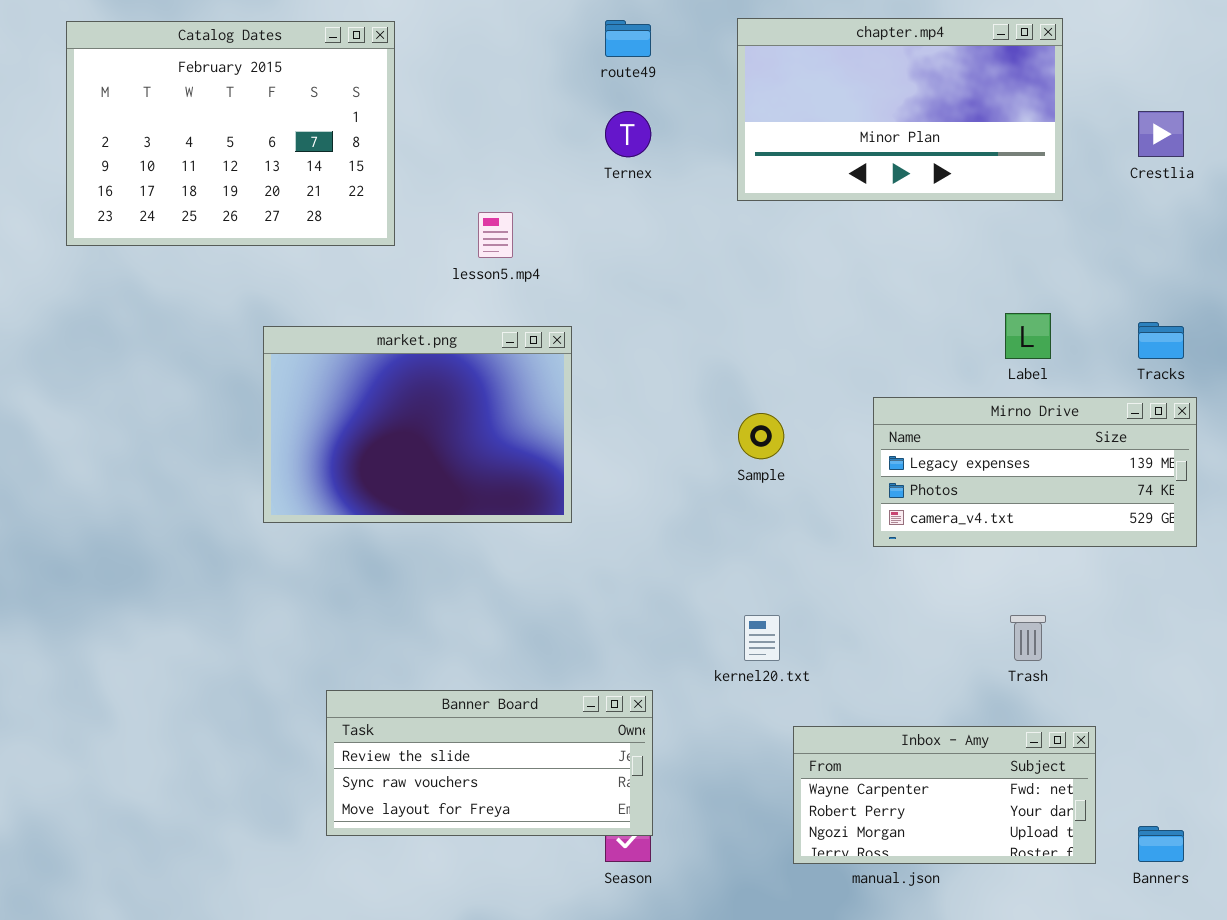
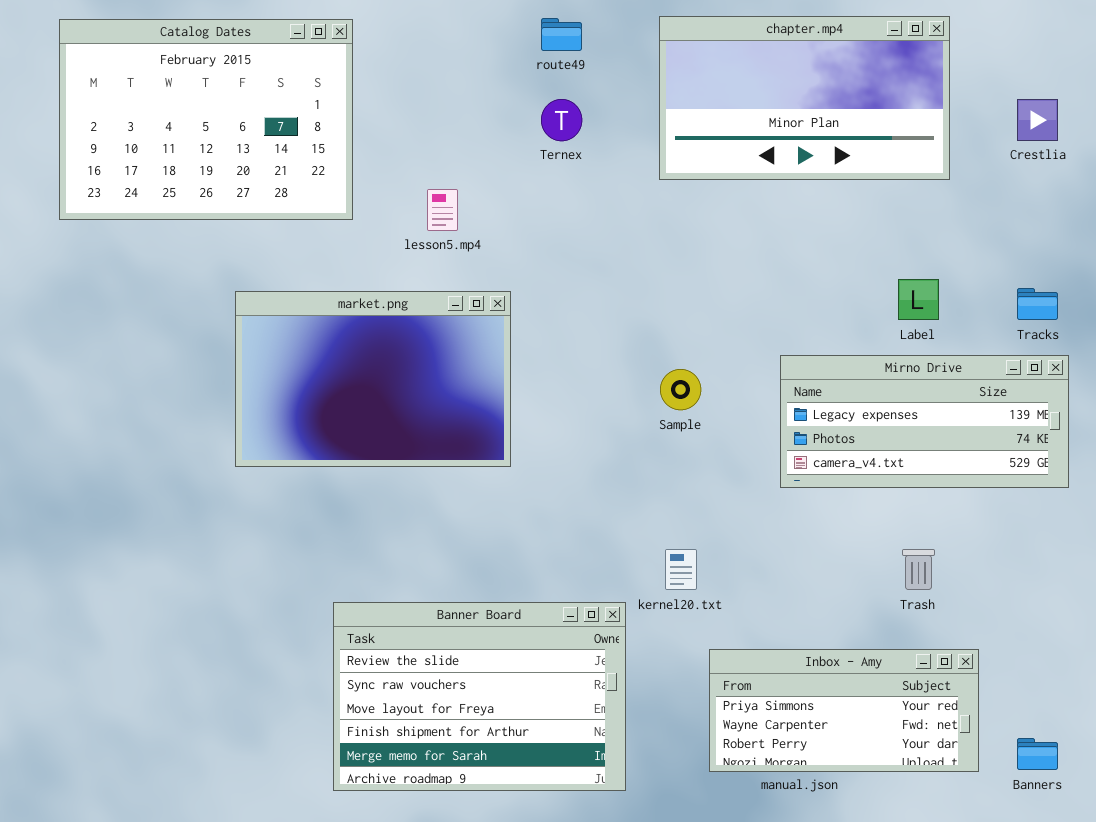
Banner Board: [326,690,653,836] -> [333,602,626,791], moved, resized
Inbox - Amy: [793,726,1096,864] -> [709,649,979,772], scrolled up 1 row

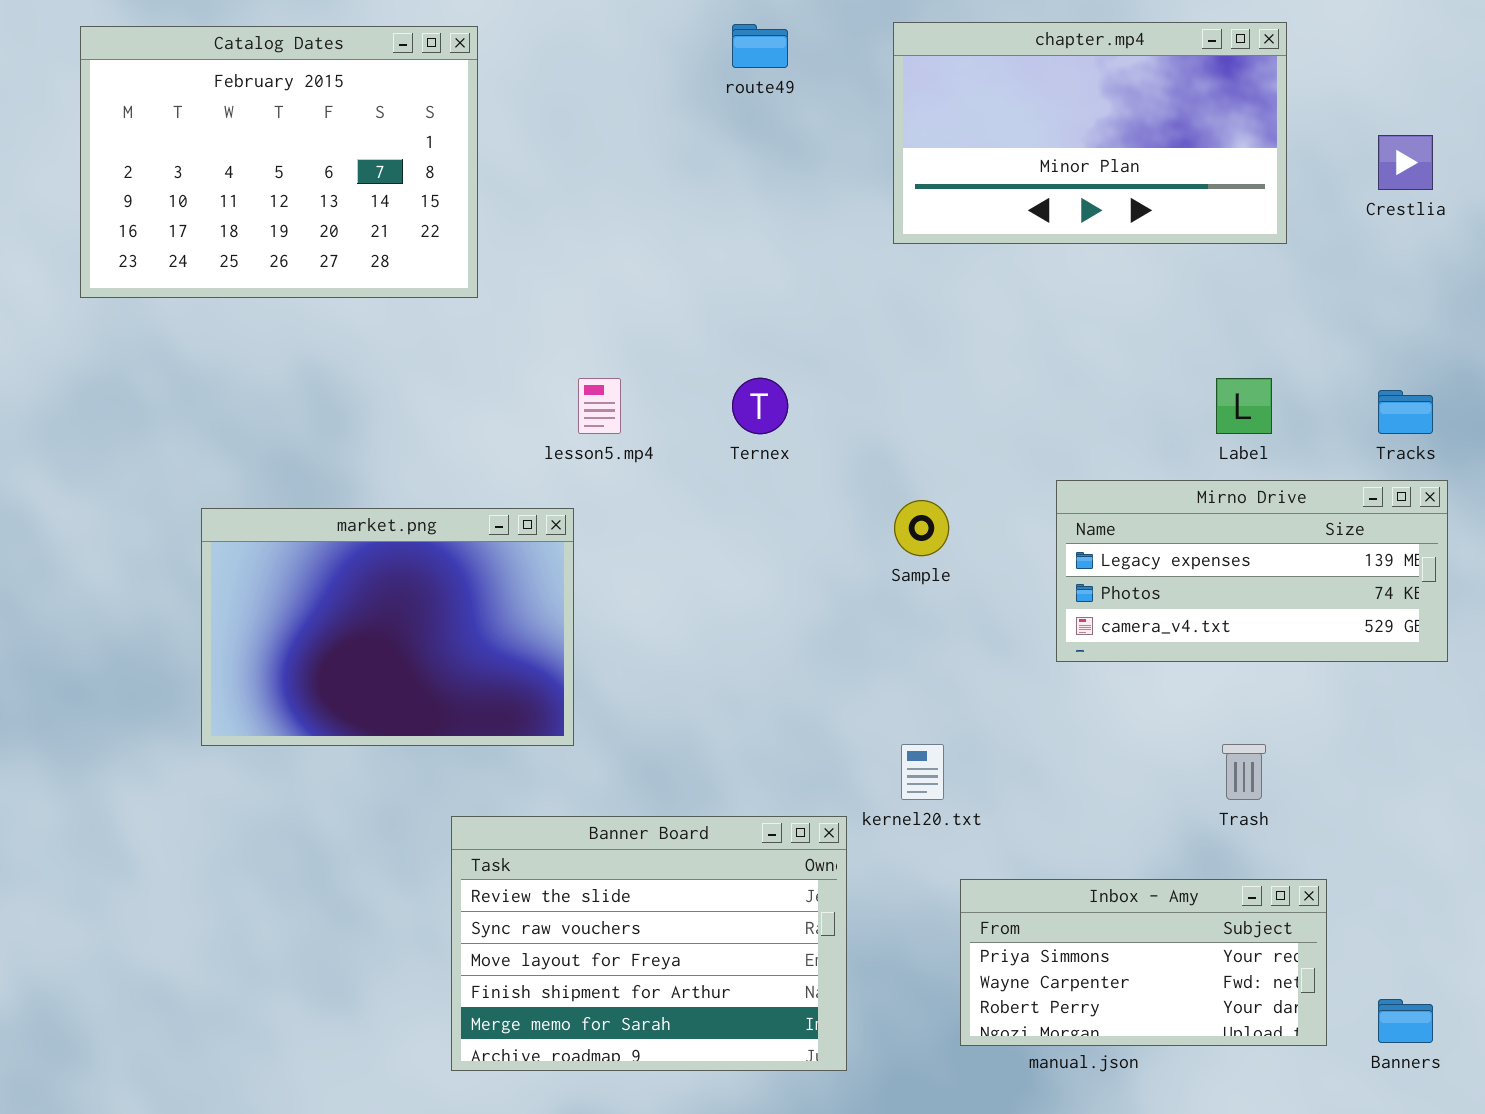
Ternex: [541,99,582,141] -> [732,378,788,434], moved
lesson5.mp4: [427,189,458,231] -> [578,378,621,434], moved
market.png: [235,291,511,467] -> [201,508,574,746], moved

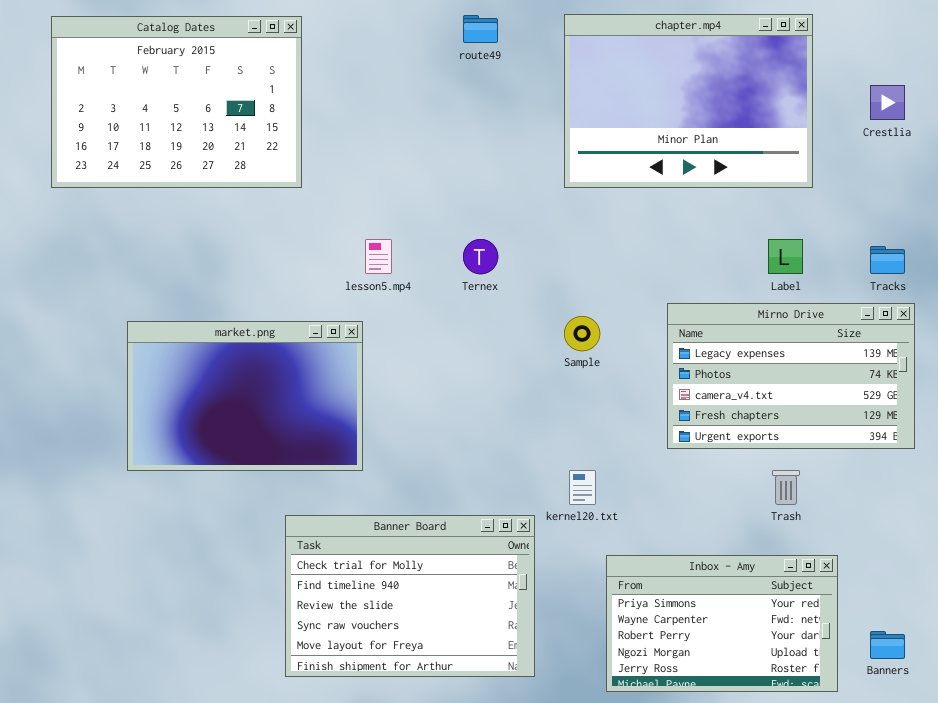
chapter.mp4: [893,22,1287,244] -> [564,14,813,188], resized
Mirno Drive: [1056,480,1448,662] -> [667,303,915,449], resized
Banner Board: [451,816,847,1071] -> [285,515,535,677], scrolled up 2 rows
Inbox - Amy: [960,879,1327,1046] -> [606,555,838,692], resized

